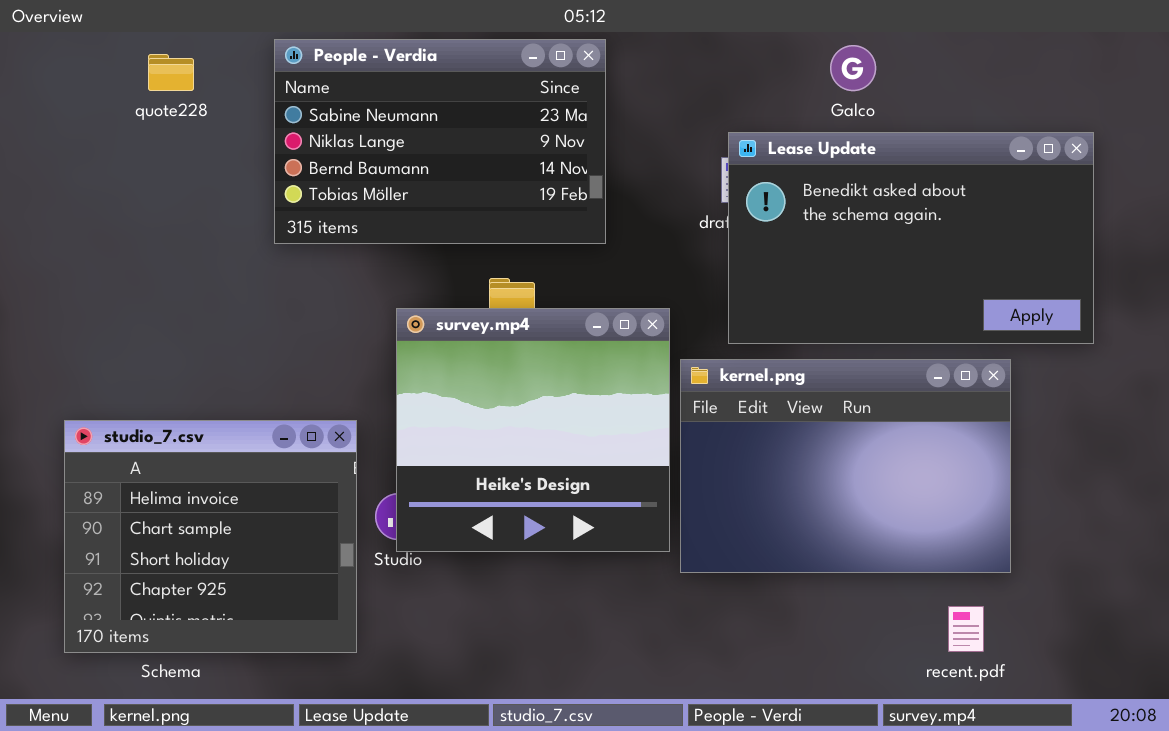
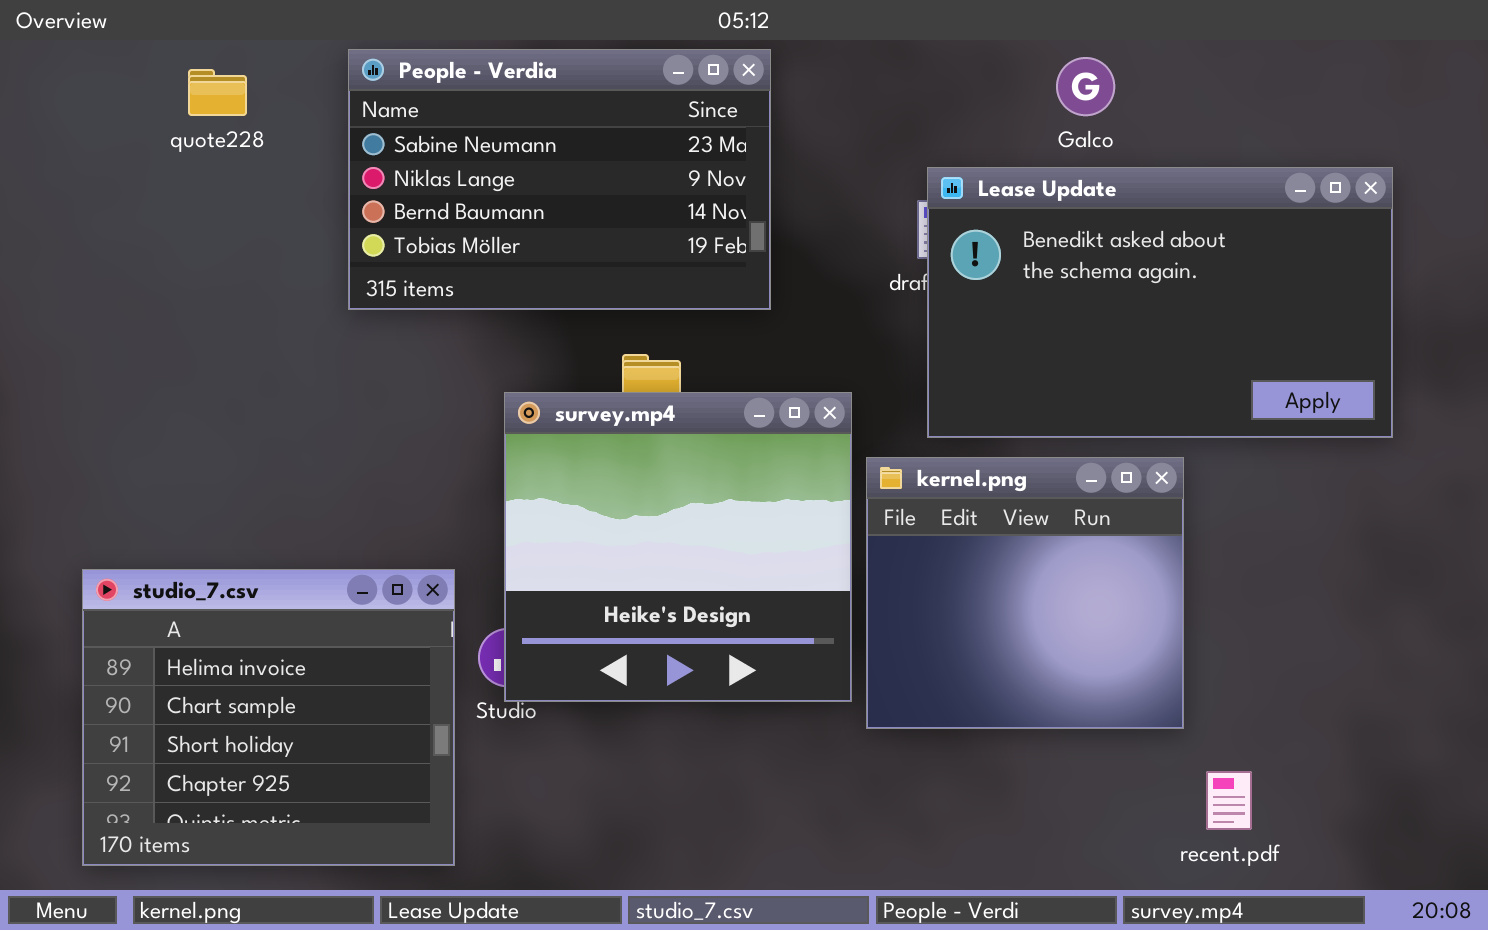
kernel.png: [680,359,1011,573] -> [866,457,1184,729], resized
studio_7.csv: [64,420,357,653] -> [82,569,455,866], moved

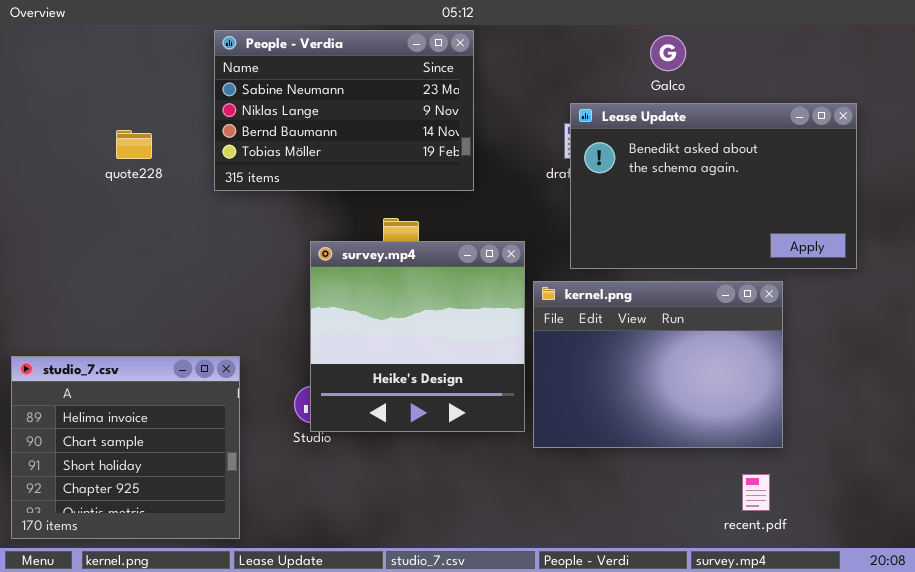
quote228: [188,69,247,116] -> [116,130,152,159], moved
kernel.png: [866,457,1184,729] -> [533,281,783,448], resized
studio_7.csv: [82,569,455,866] -> [11,356,240,539], moved

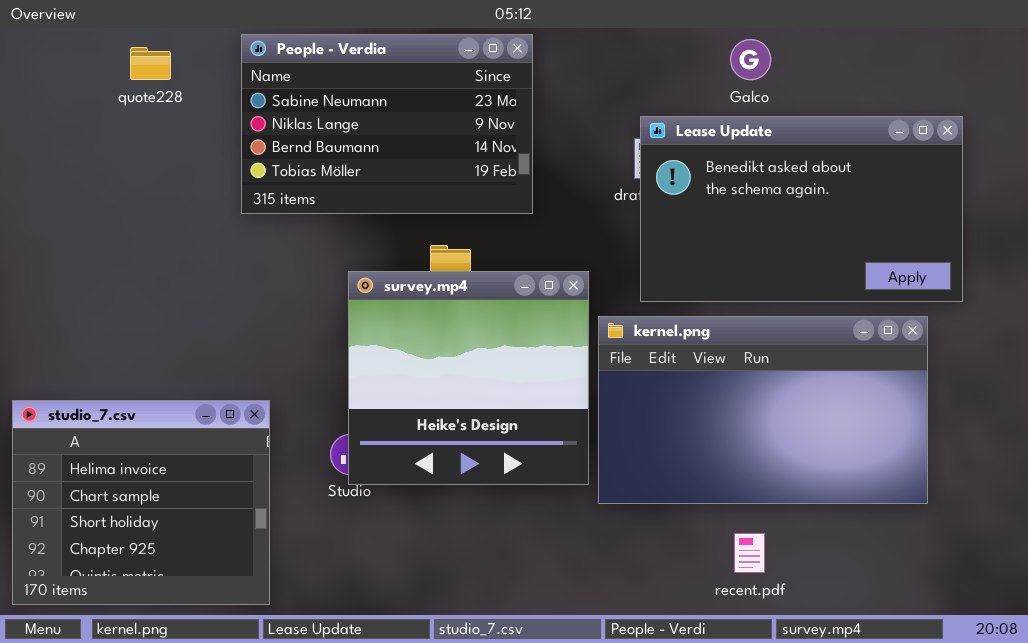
quote228: [116,130,152,159] -> [130,47,171,80], moved
kernel.png: [533,281,783,448] -> [598,316,928,504], resized
recent.pdf: [742,474,770,511] -> [734,533,765,573], moved

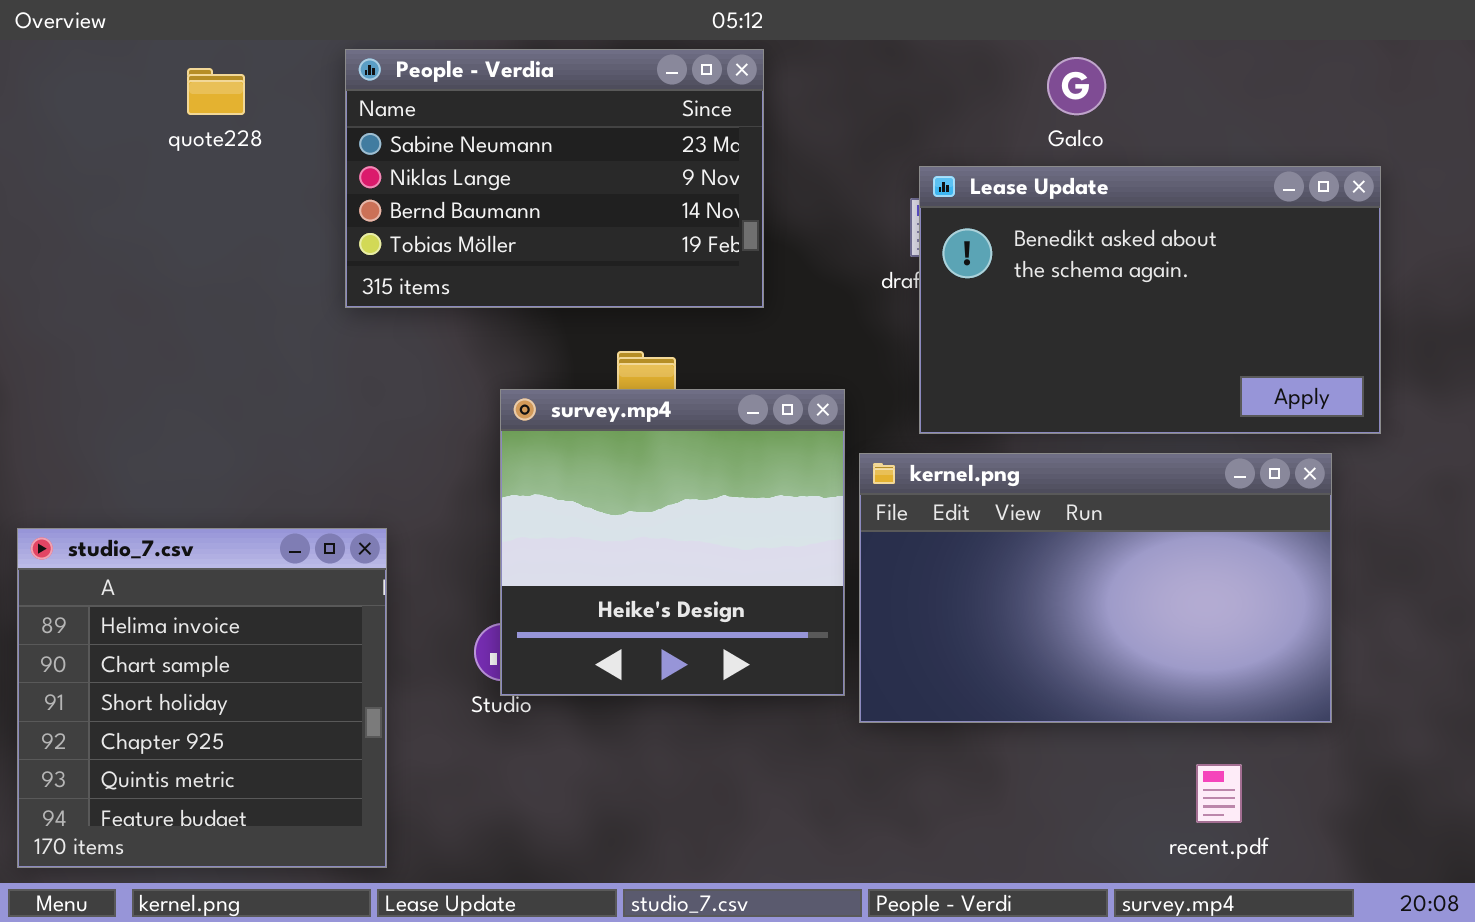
studio_7.csv: [12,400,270,605] -> [17,528,387,868], resized
recent.pdf: [734,533,765,573] -> [1196,764,1242,823], moved

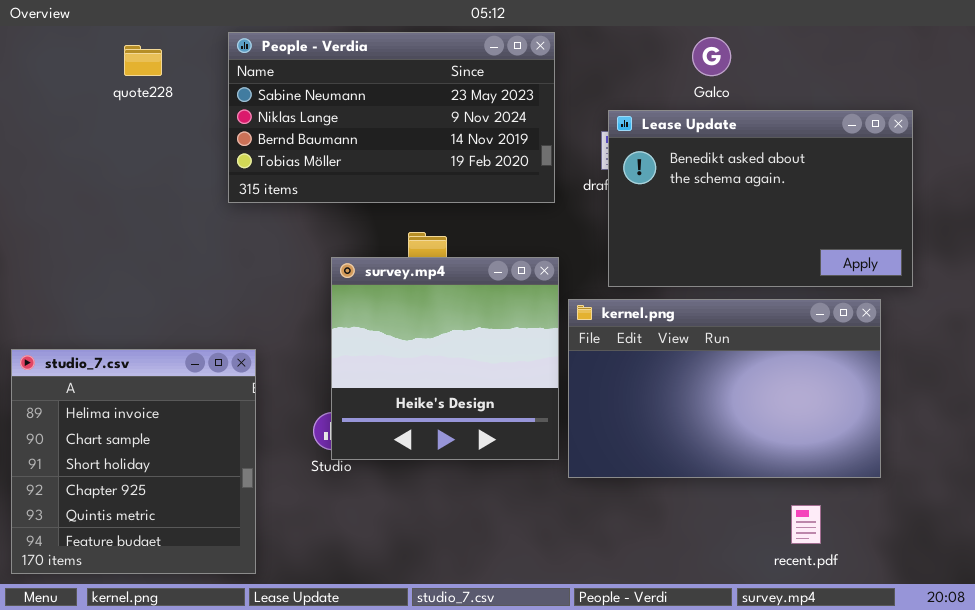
People - Verdia: [345,49,764,308] -> [228,32,555,203], resized

